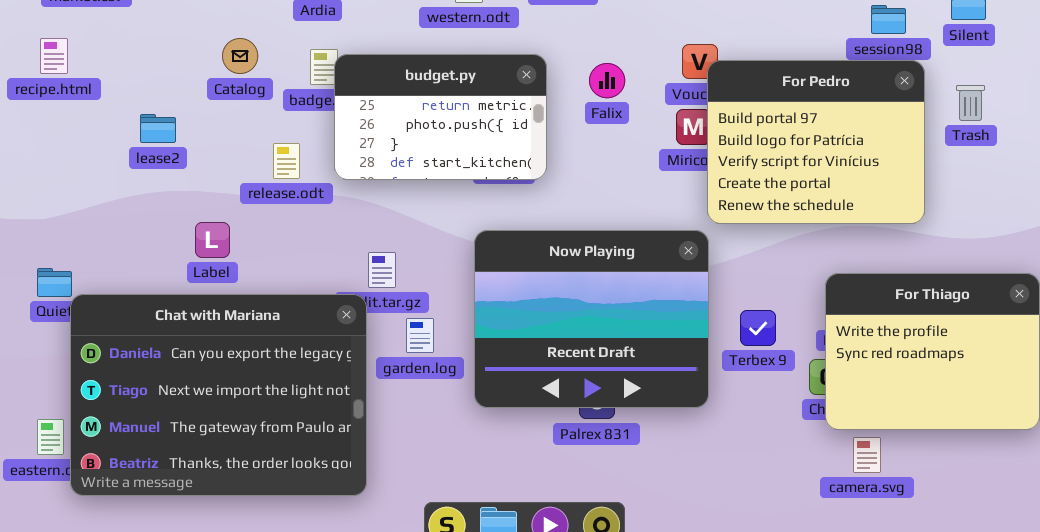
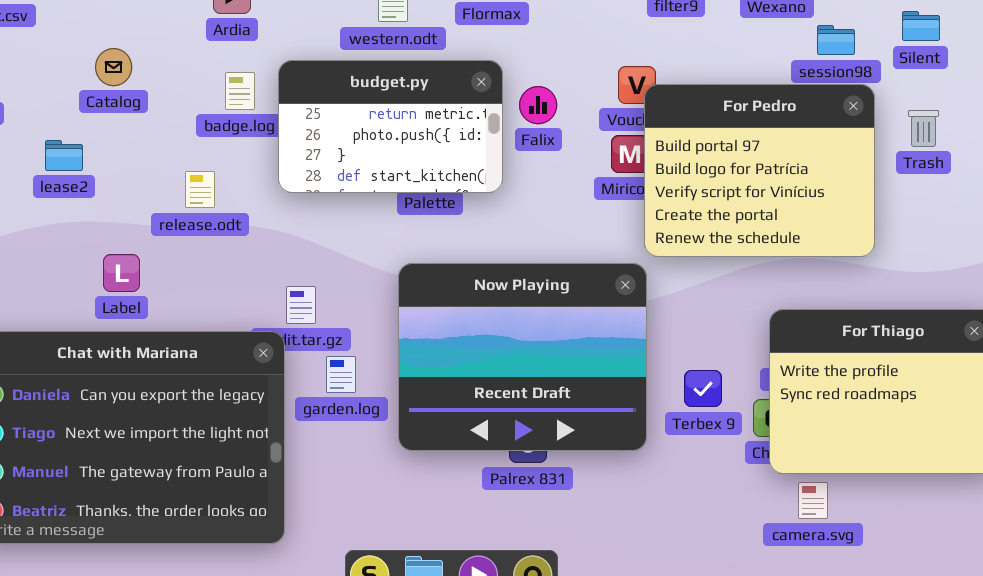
Catalog: [222,38,258,74] -> [95,48,132,86], moved
budget.py: [334,54,547,180] -> [278,60,503,193], moved
Terbex 9: [740,310,776,346] -> [684,370,722,407], moved

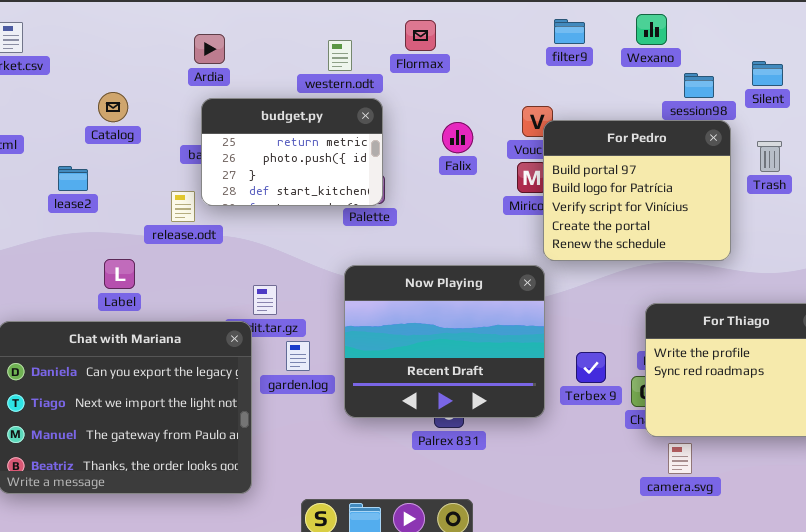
budget.py: [278,60,503,193] -> [201,98,383,206], moved

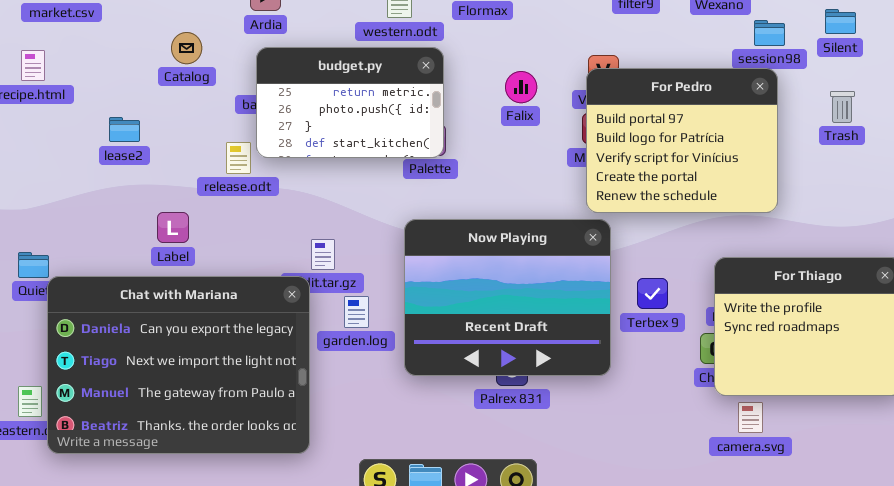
Catalog: [98,92,128,122] -> [171,32,202,64], moved
For Pedro: [543,120,731,261] -> [586,68,778,213], moved
Terbex 9: [576,352,606,383] -> [637,278,668,309], moved

